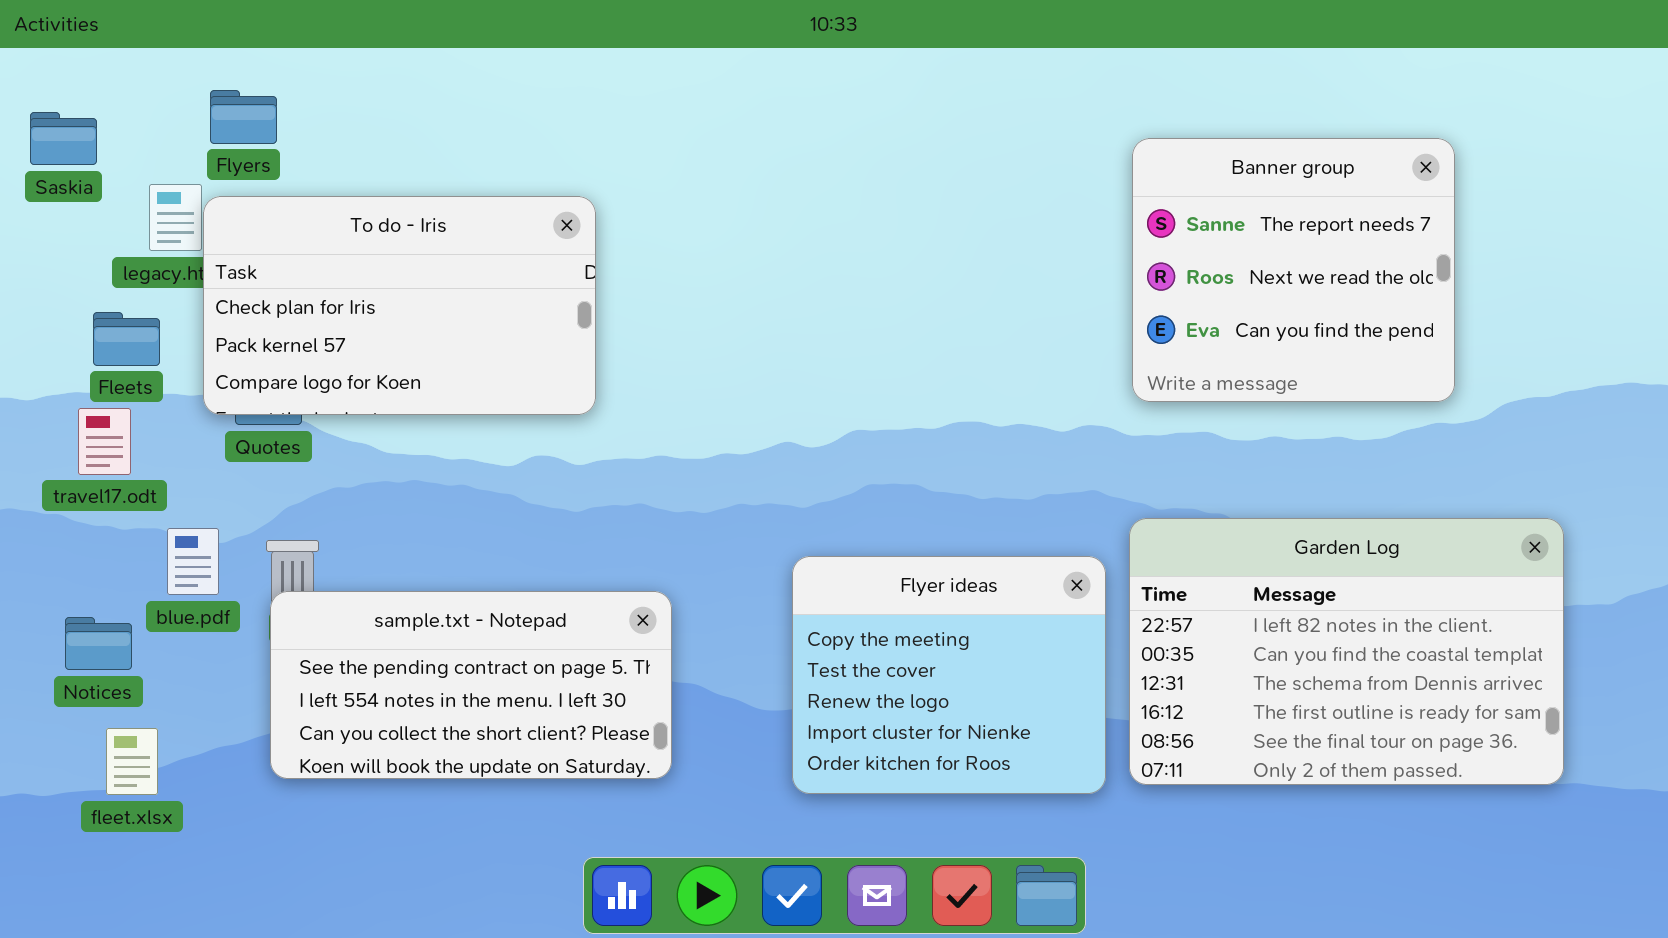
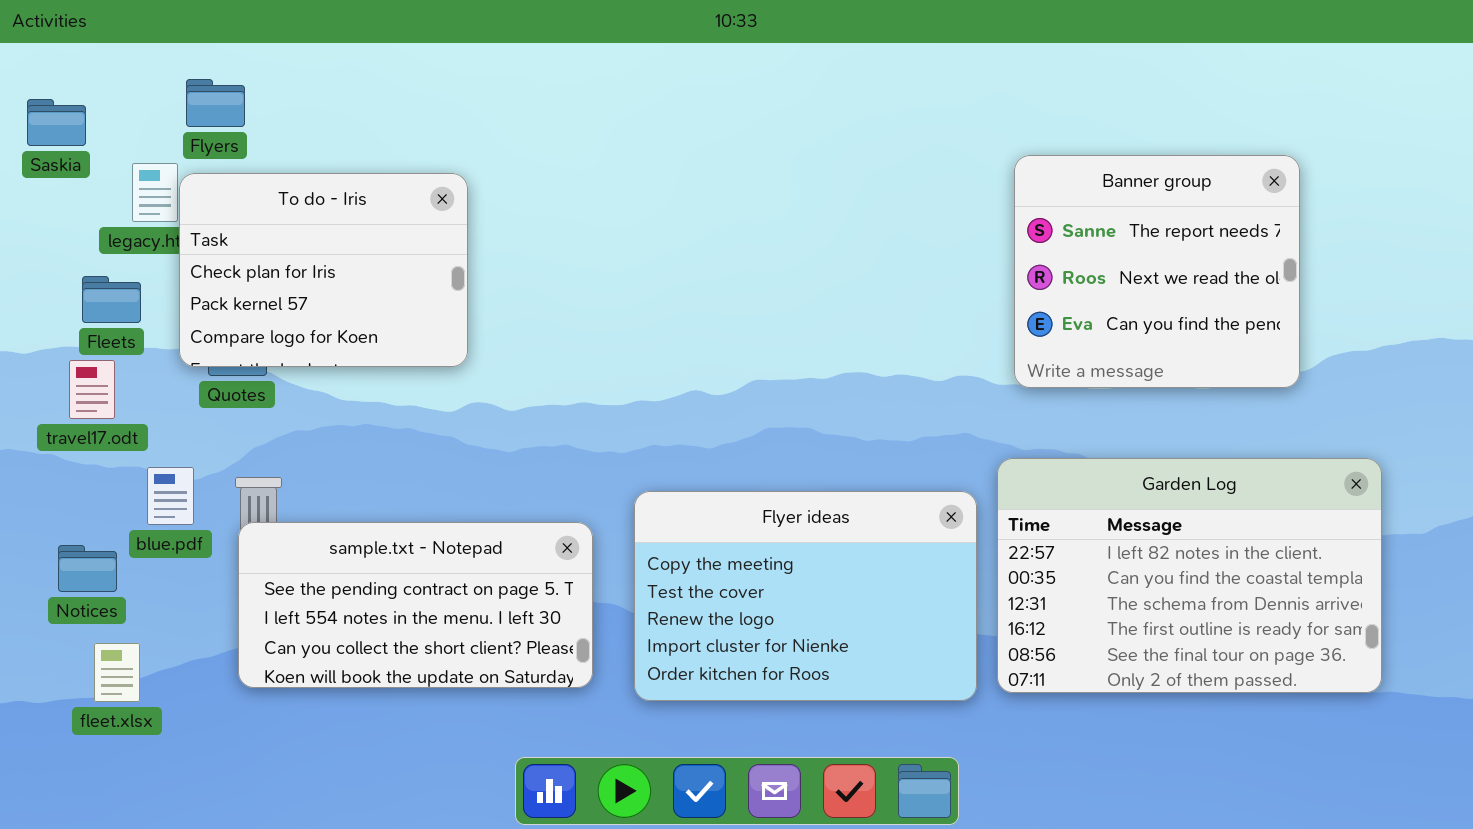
Banner group: [1132,138,1455,402] -> [1014,155,1300,388], moved
To do - Iris: [203,196,596,415] -> [179,173,468,367], resized
Flyer ideas: [792,556,1106,794] -> [634,491,977,701], resized

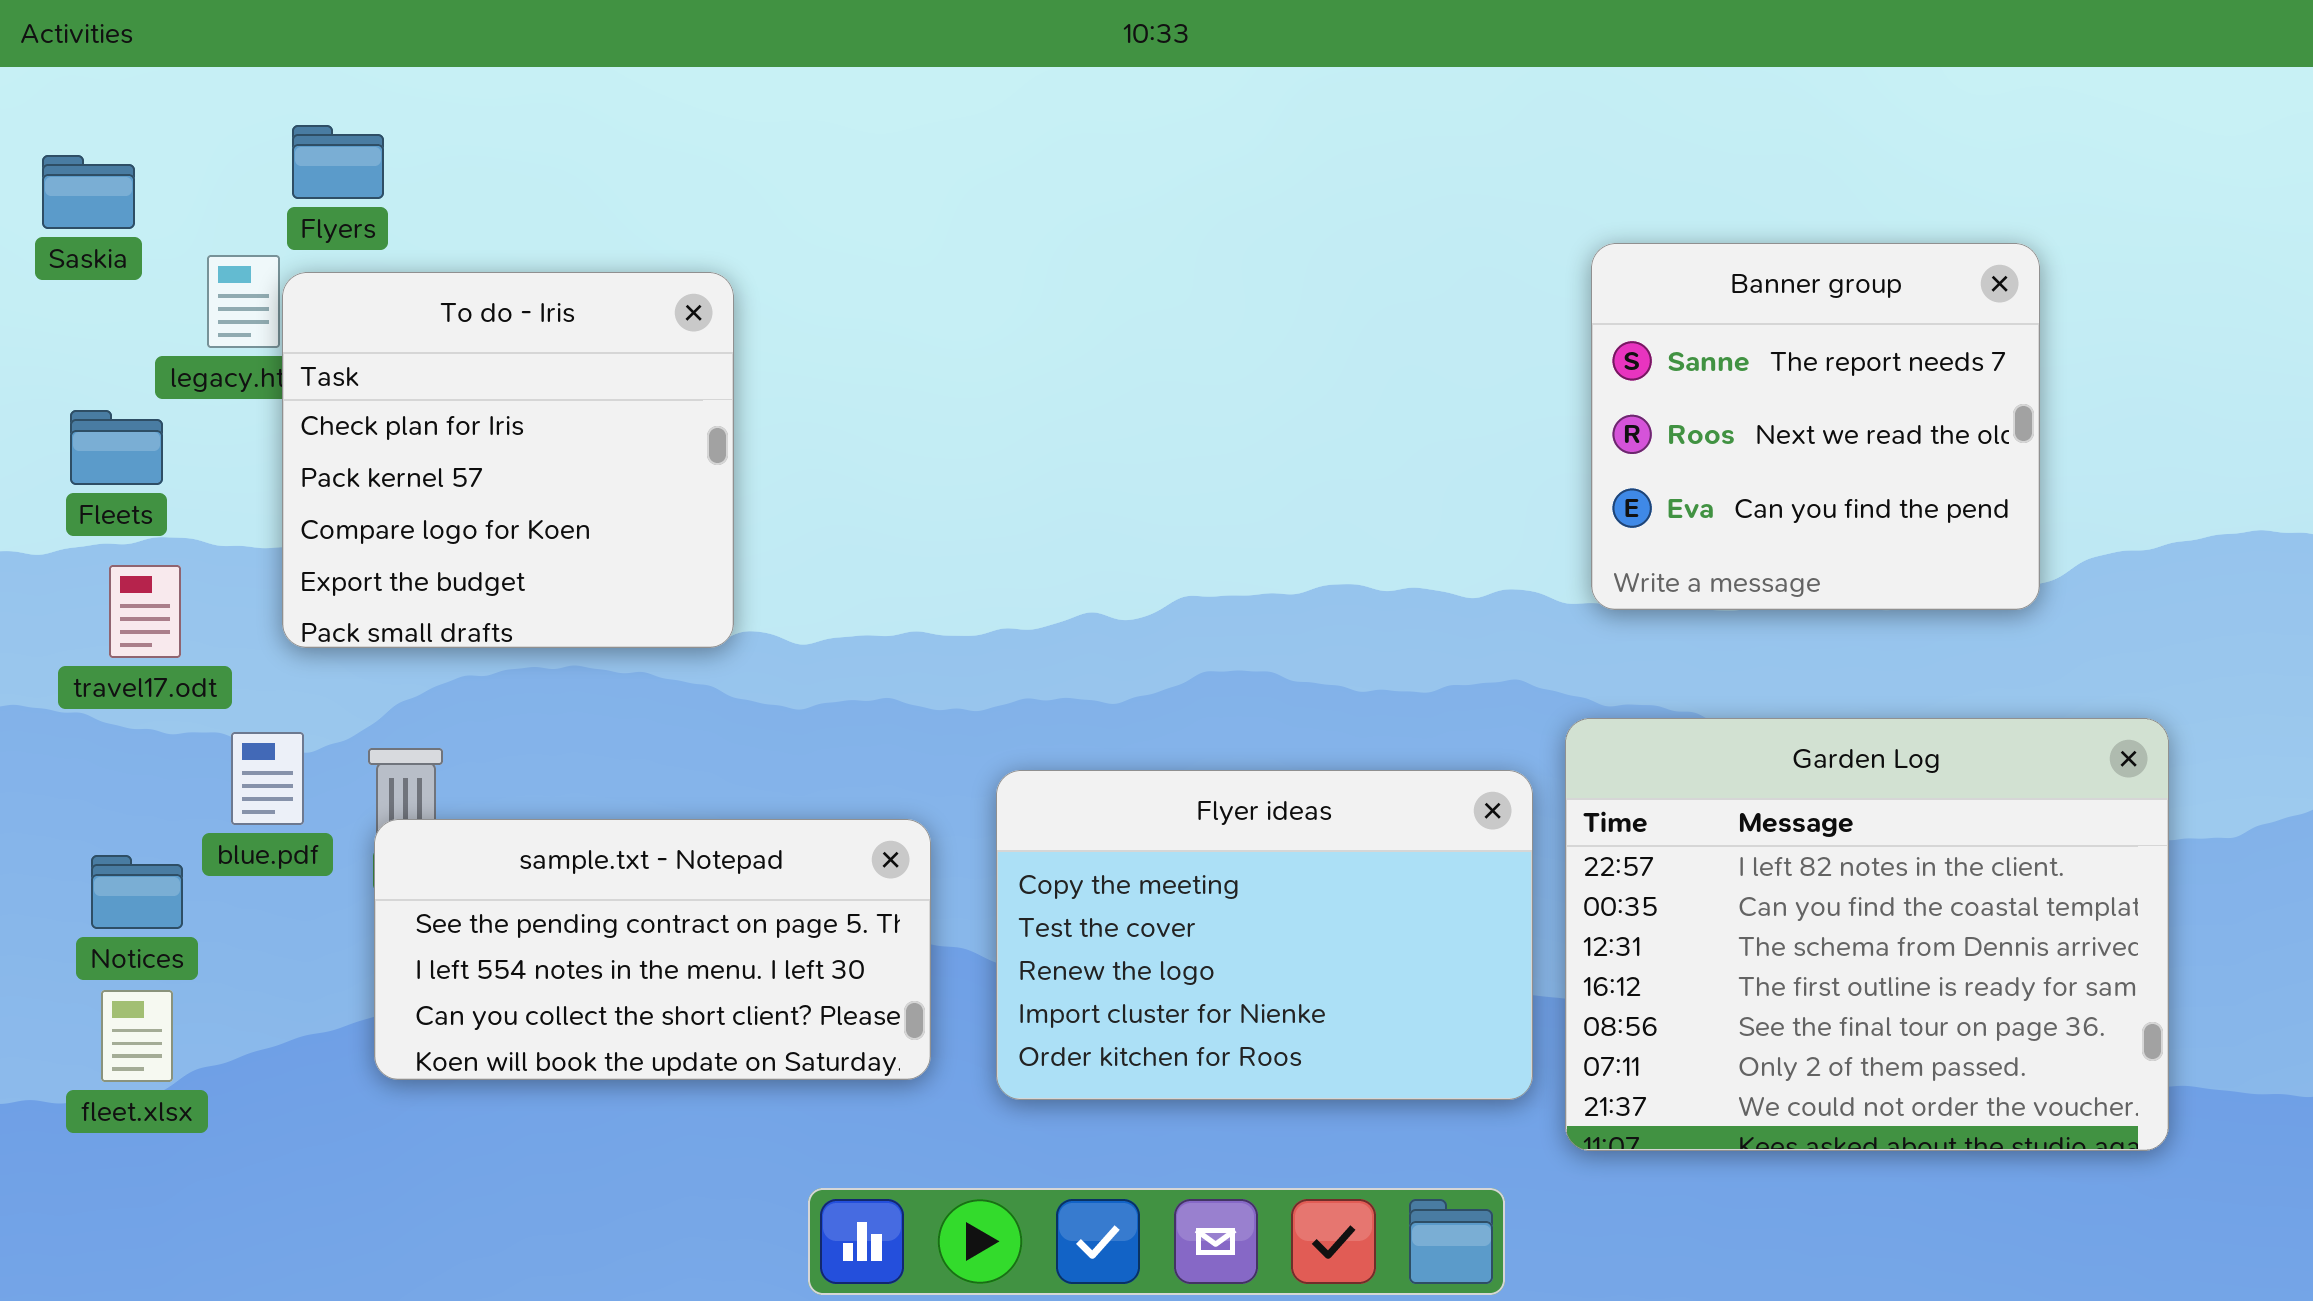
To do - Iris: [179,173,468,367] -> [282,272,734,648], resized
Fleets: [82,276,141,323] -> [70,410,163,485], moved
Garden Log: [997,458,1382,693] -> [1565,718,2169,1151], resized
fleet.xlsx: [94,643,140,702] -> [101,990,173,1082], moved

